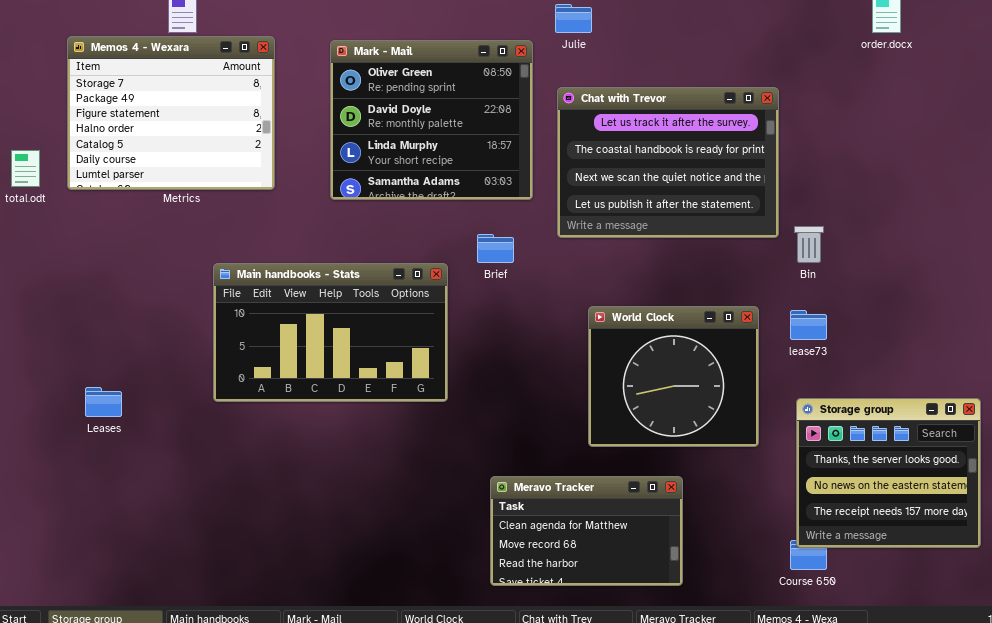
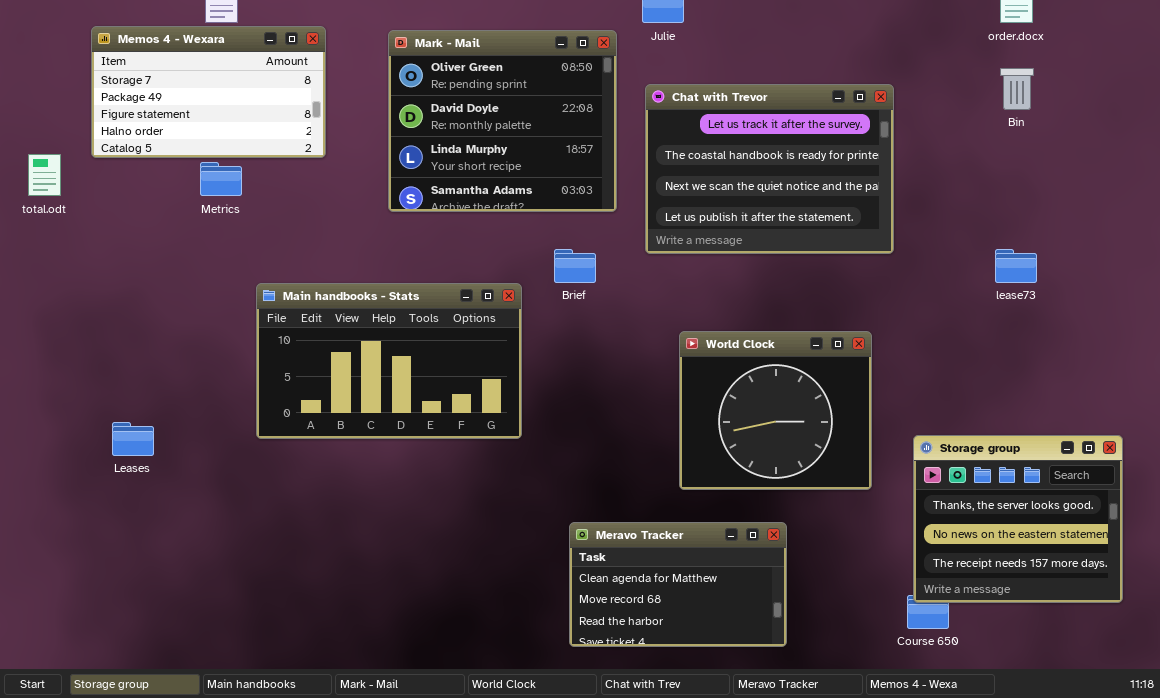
Memos 4 - Wexara: [67,36,275,190] -> [91,26,326,158], resized
Bin: [794,226,824,263] -> [1000,68,1034,110], moved
lease73: [790,310,827,340] -> [995,249,1037,283], moved

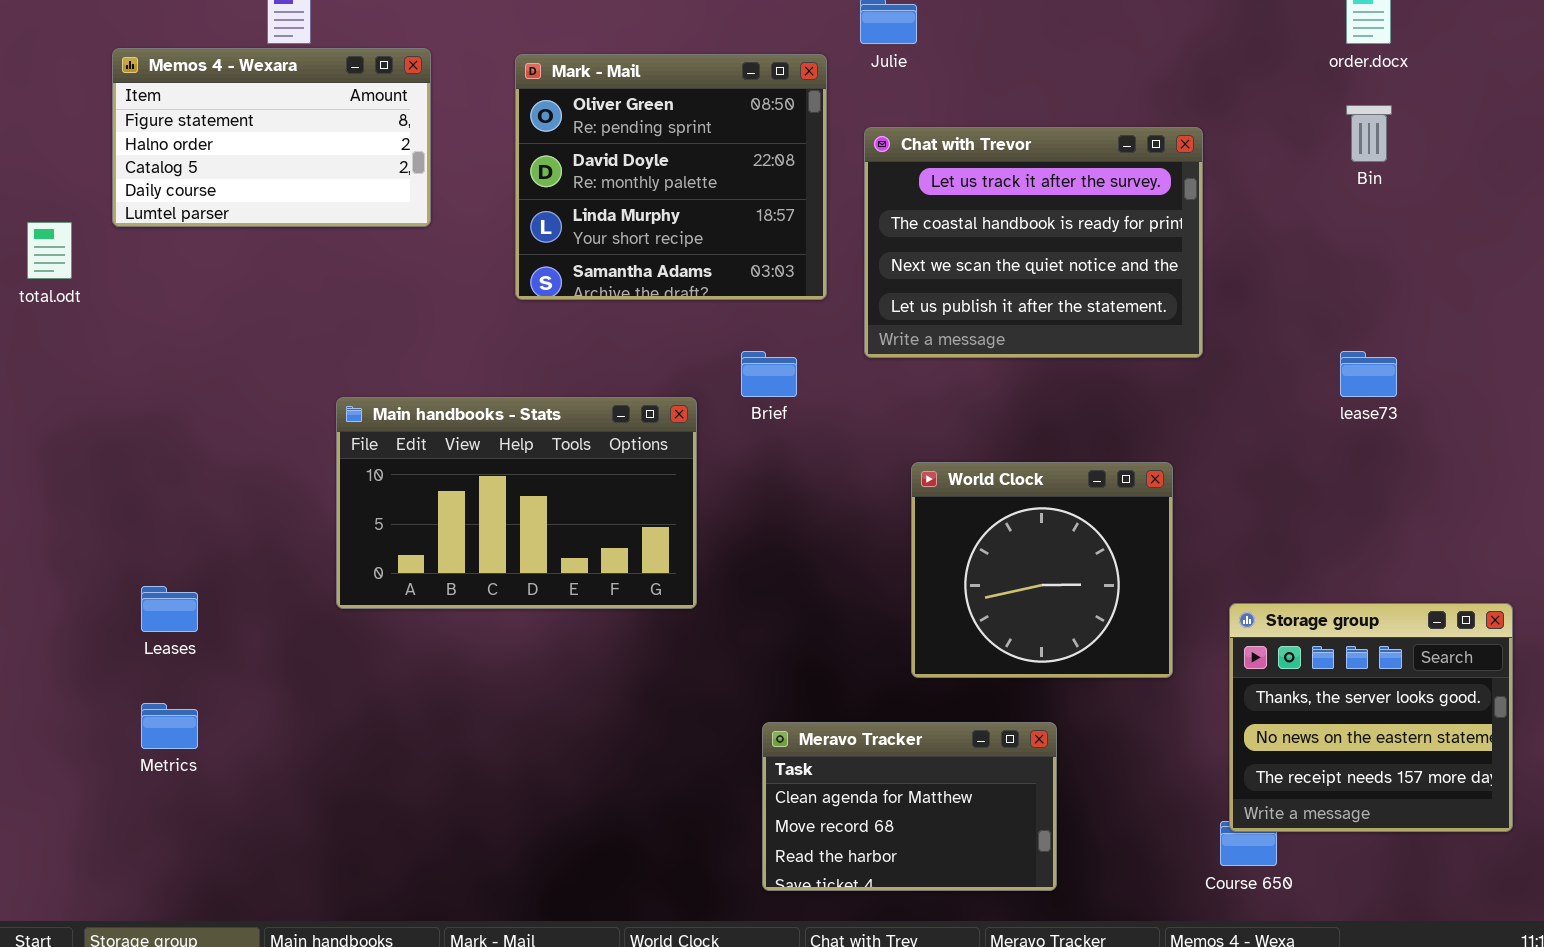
Memos 4 - Wexara: [91,26,326,158] -> [112,48,431,227], scrolled down 2 rows
Metrics: [200,162,242,196] -> [141,703,198,749], moved

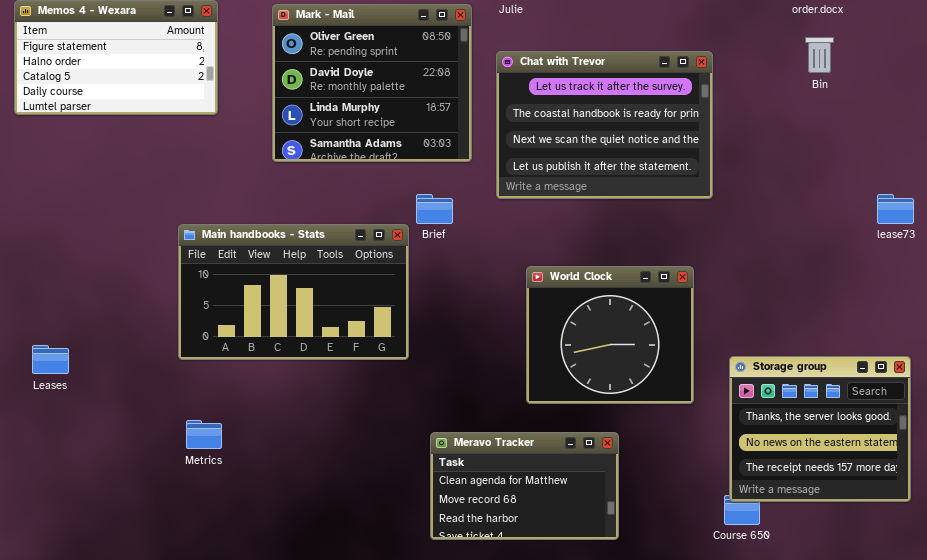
lease73: [1340,351,1397,397] -> [877,194,914,224], moved
Main handbooks - Stats: [336,397,697,609] -> [178,224,409,360], moved
Metrics: [141,703,198,749] -> [186,420,222,449], moved

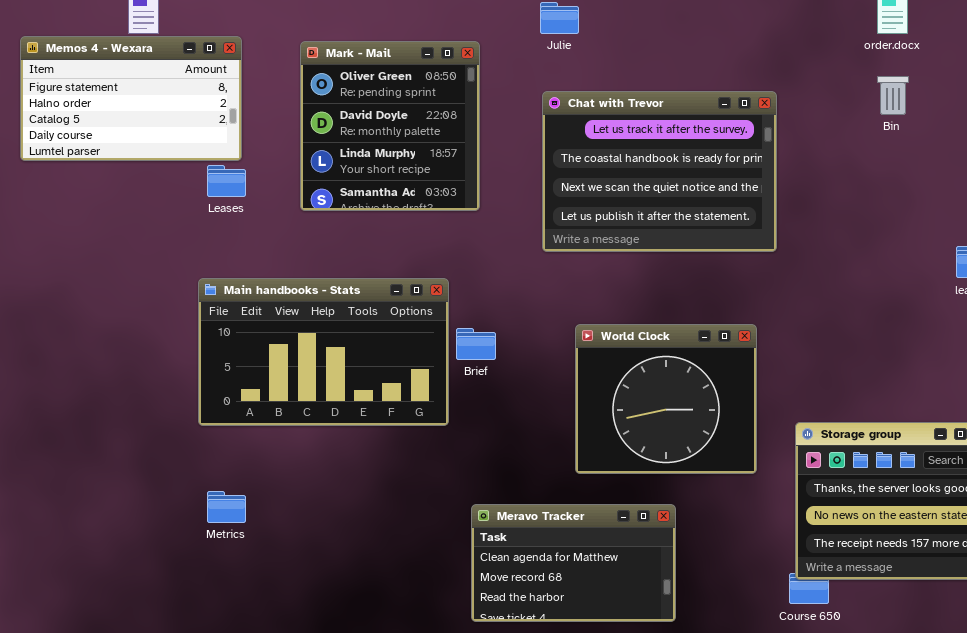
Mark - Mail: [272,4,472,162] -> [300,41,480,211], resized
Brief: [416,194,453,224] -> [456,328,496,360], moved
Leases: [32,345,69,374] -> [207,165,246,197], moved

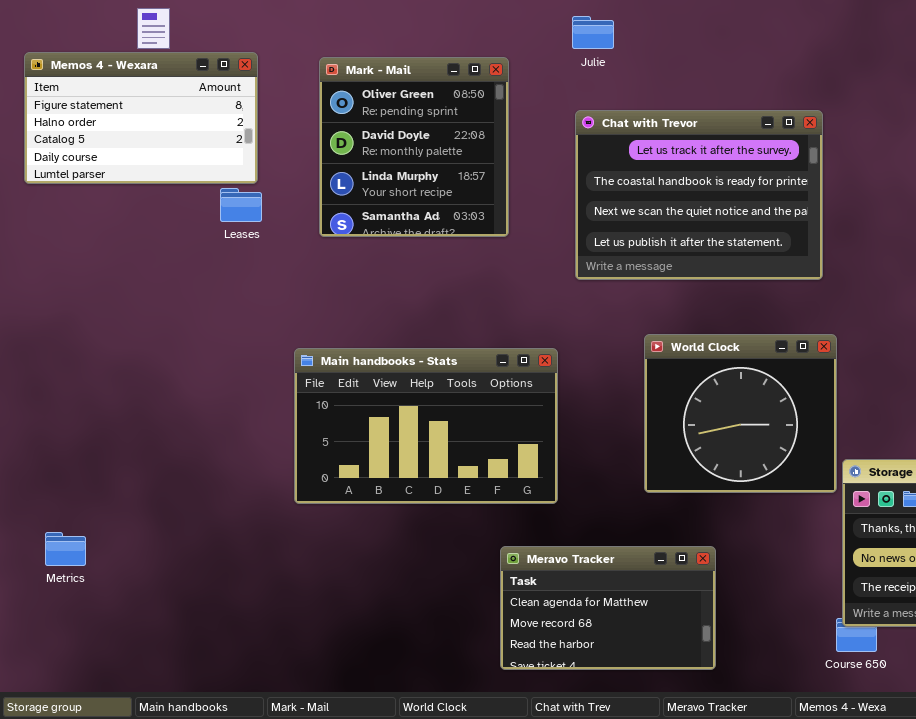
Main handbooks - Stats: [198,278,449,426] -> [294,348,558,504], moved
World Clock: [575,324,757,474] -> [644,334,837,493], moved
Metrics: [207,491,246,523] -> [45,532,86,566], moved

